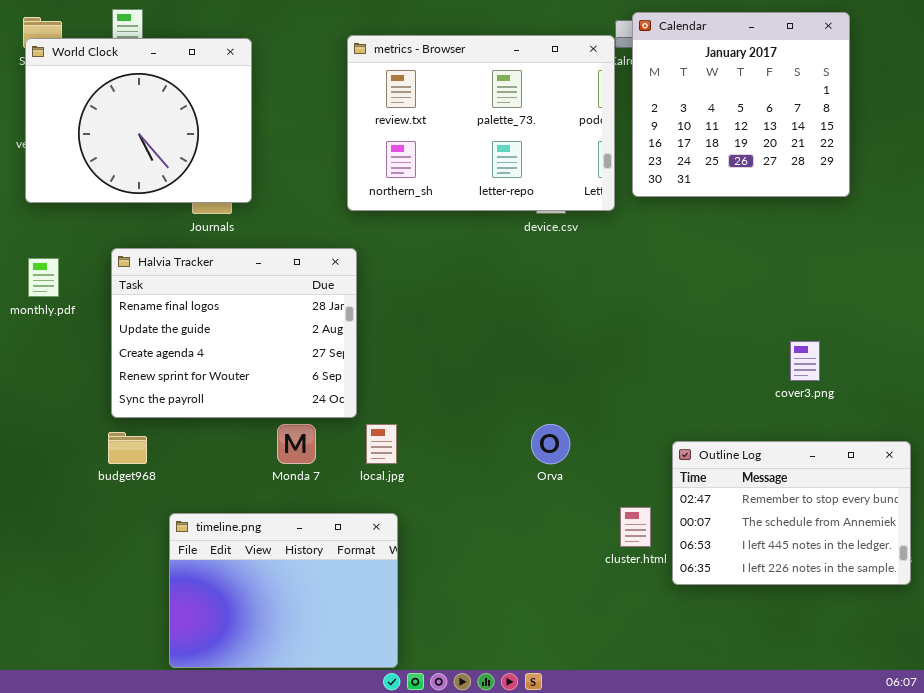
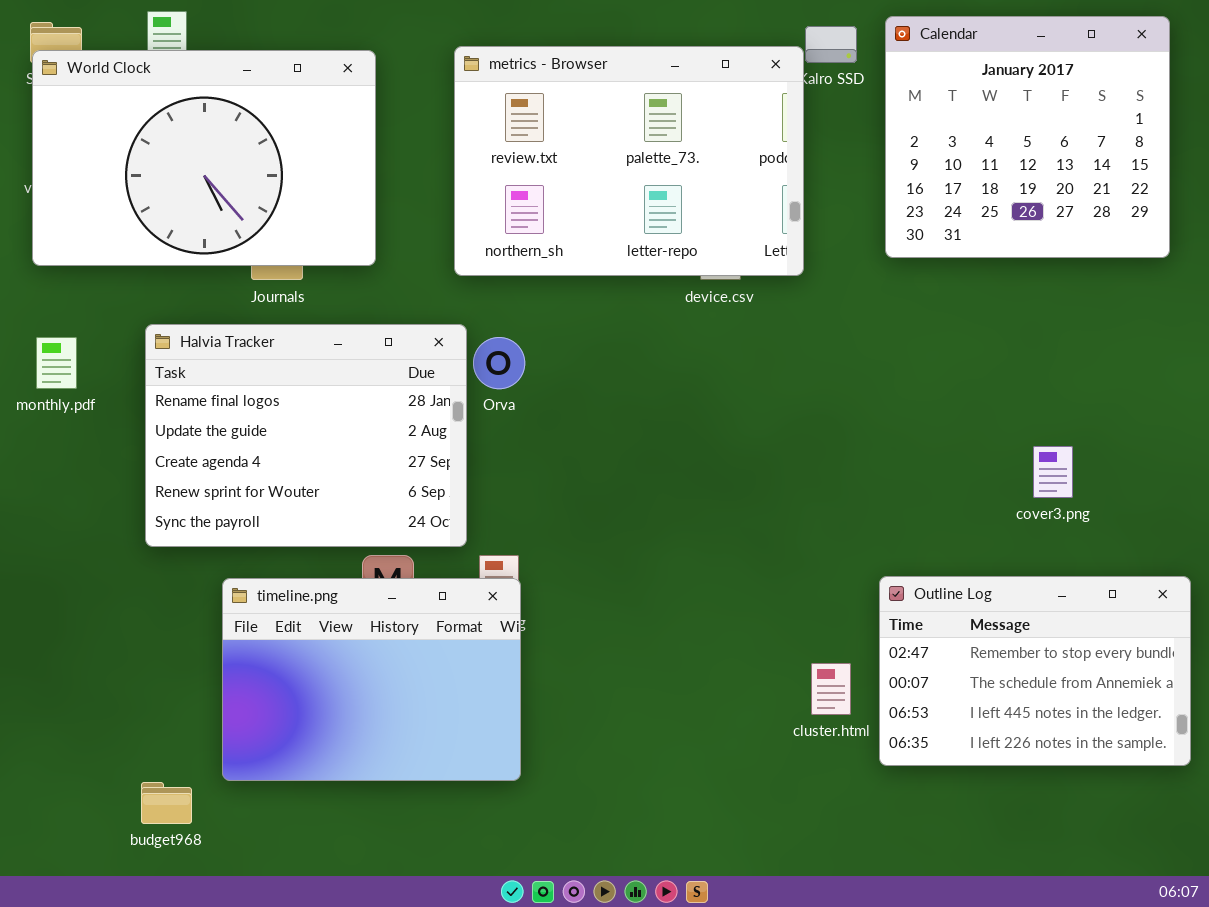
Calendar: [632,12,850,197] -> [885,16,1170,258], moved
World Clock: [25,38,252,203] -> [32,50,376,266], resized
Orva: [531,424,570,464] -> [473,337,525,389], moved
budget968: [108,432,147,464] -> [141,782,192,824], moved
timeline.png: [169,513,398,668] -> [222,578,521,781], moved

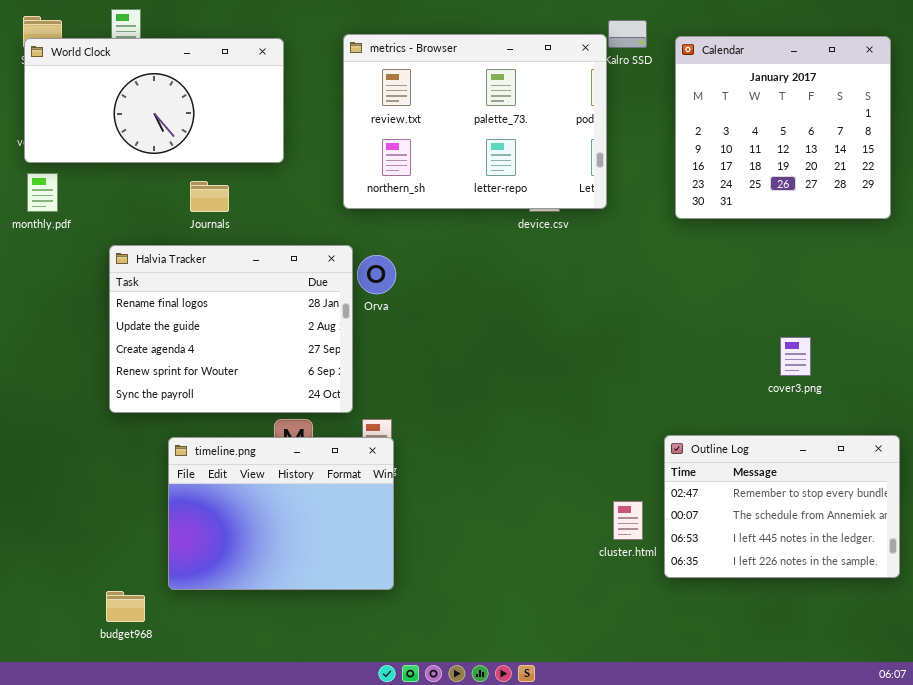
Calendar: [885,16,1170,258] -> [675,36,891,219], moved
World Clock: [32,50,376,266] -> [24,38,284,163], resized
monthly.pdf: [36,337,77,389] -> [27,173,58,212], moved

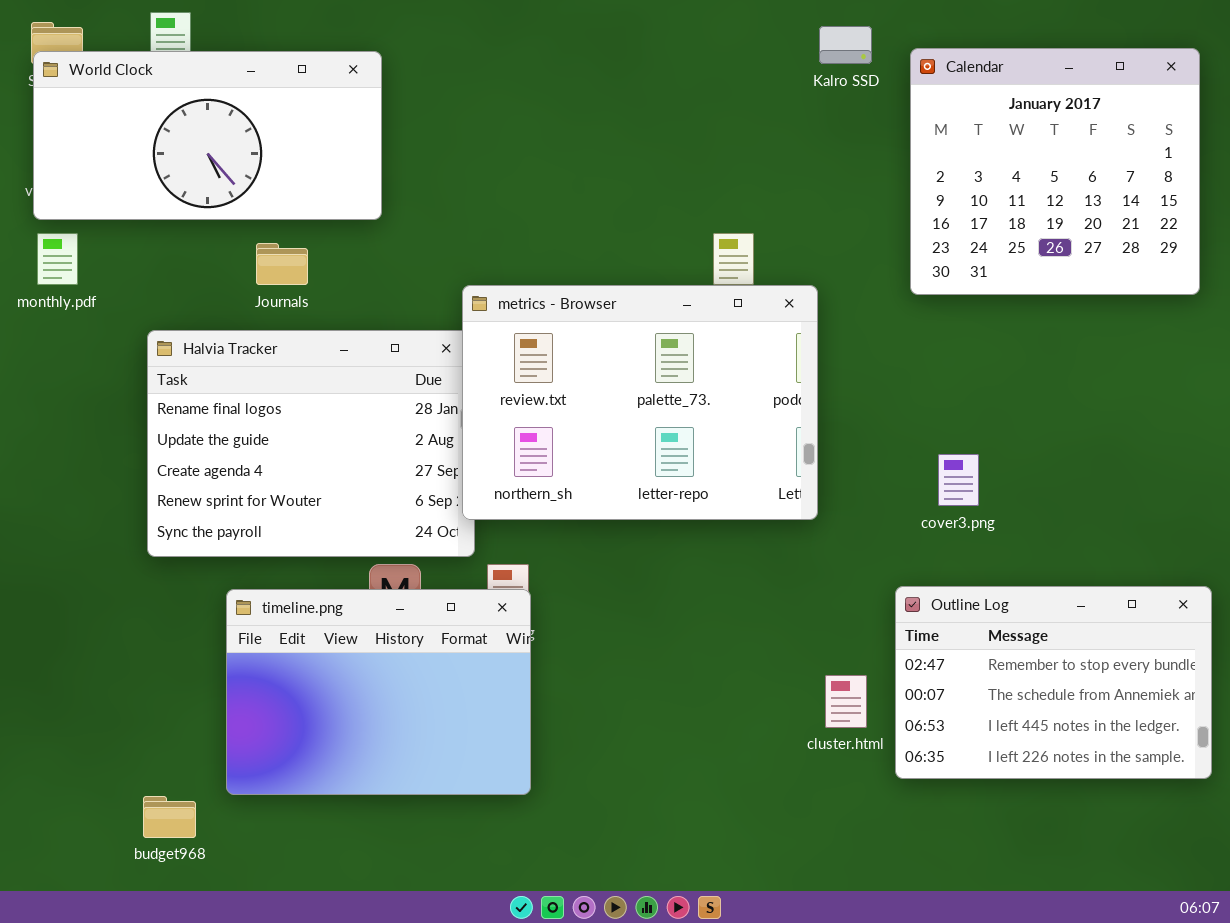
metrics - Browser: [343,34,607,209] -> [462,285,818,520], moved
cover3.png: [780,337,811,376] -> [938,454,979,506], moved

